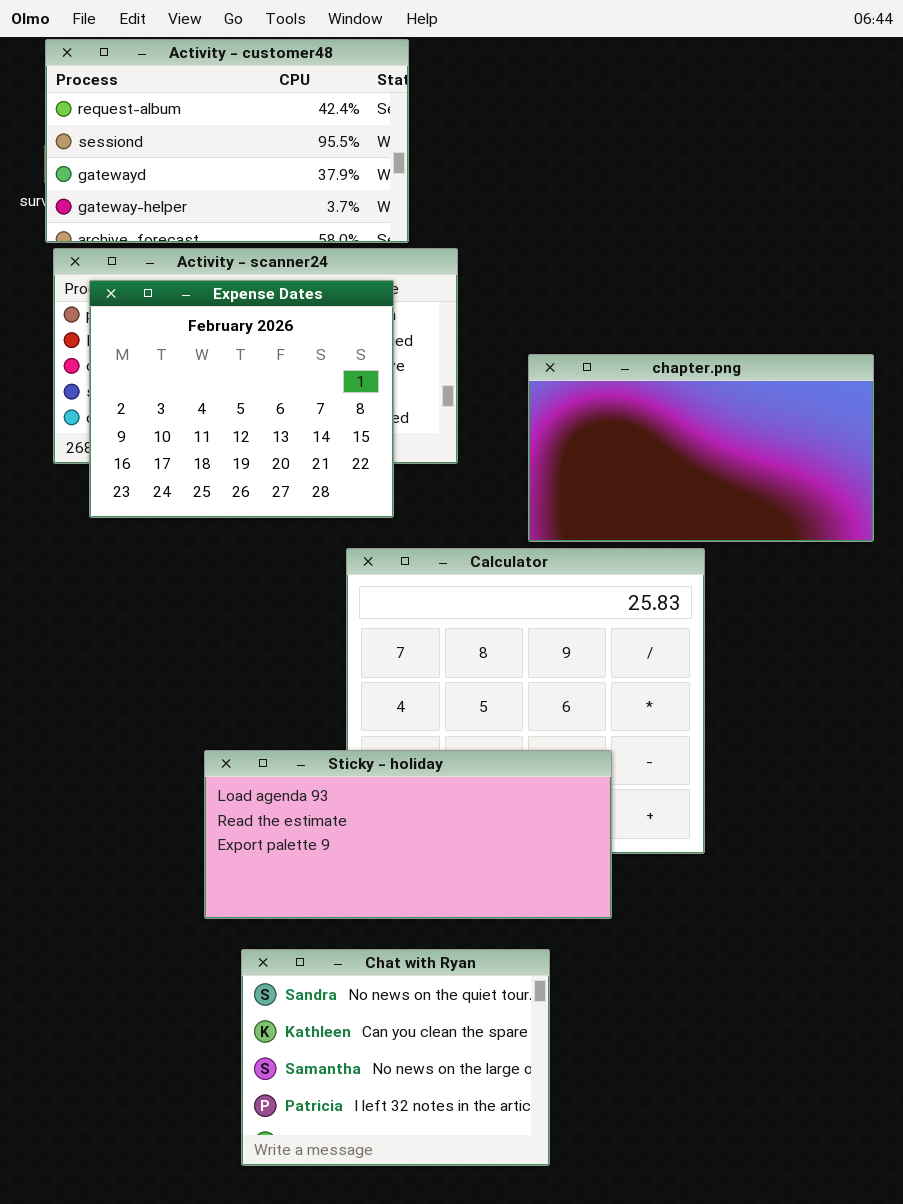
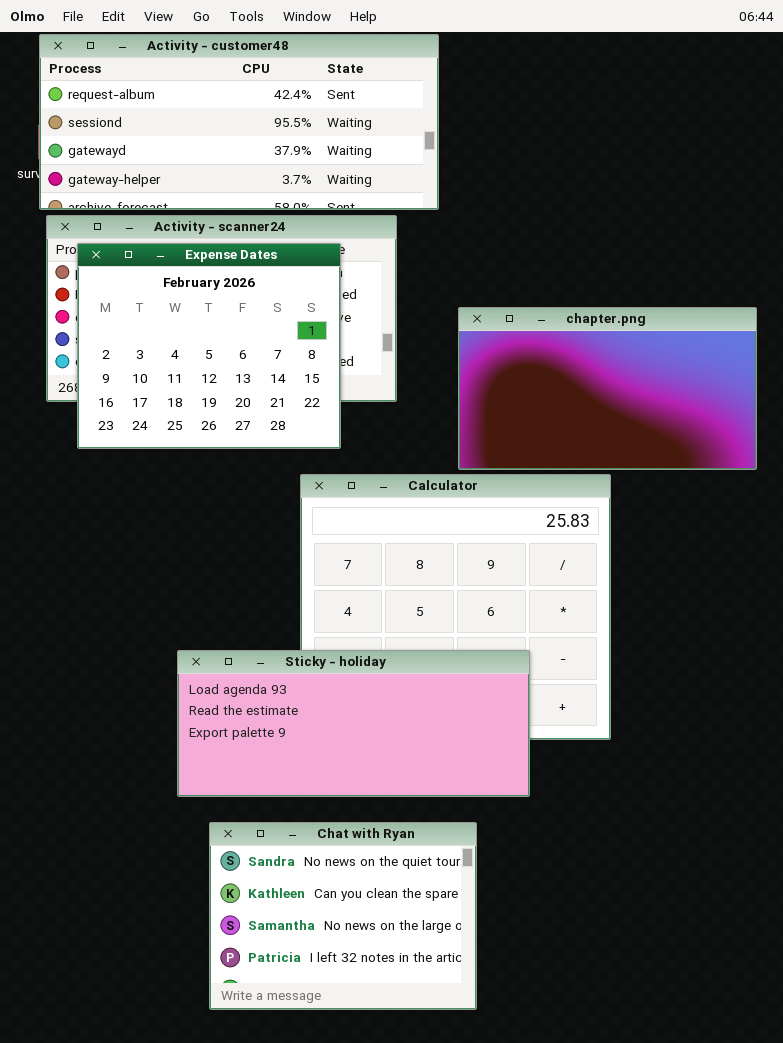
Activity - customer48: [45,39,409,243] -> [39,34,439,210], resized

